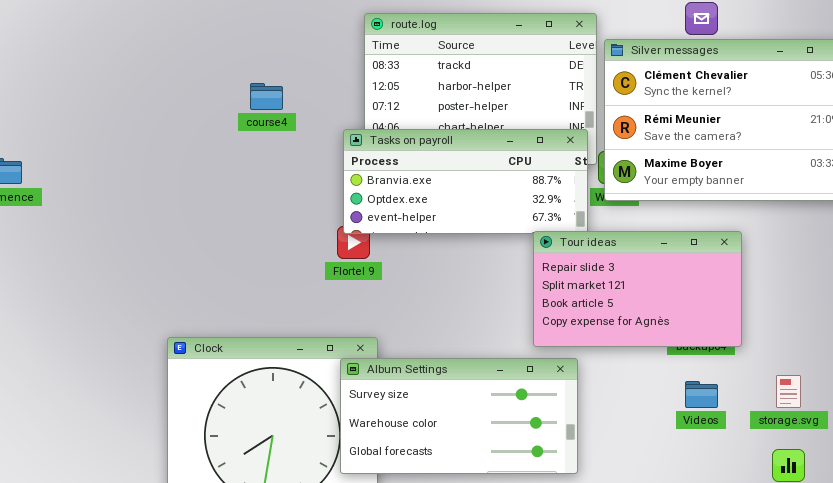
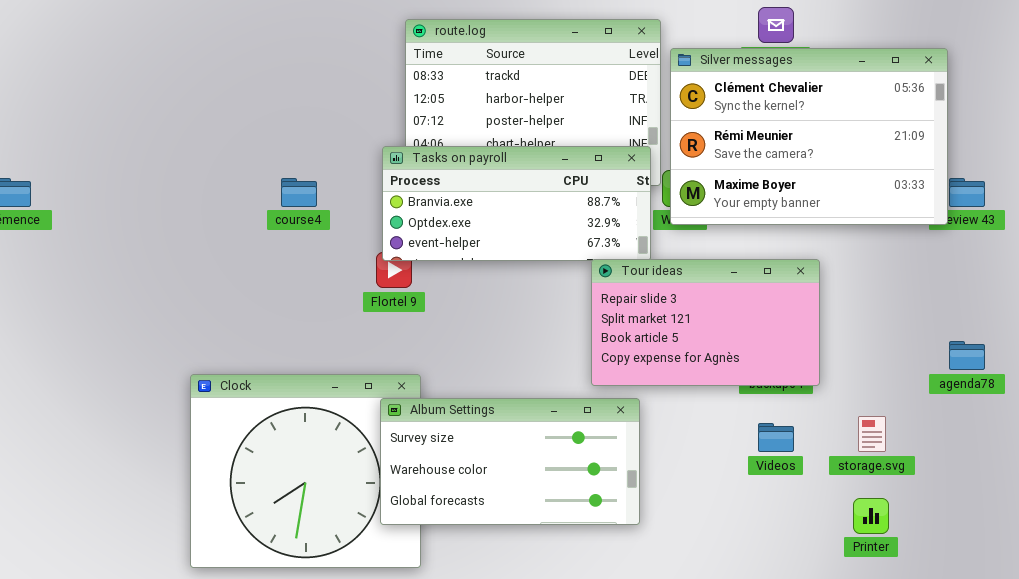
course4: [250,83,283,110] -> [281,178,317,207], moved

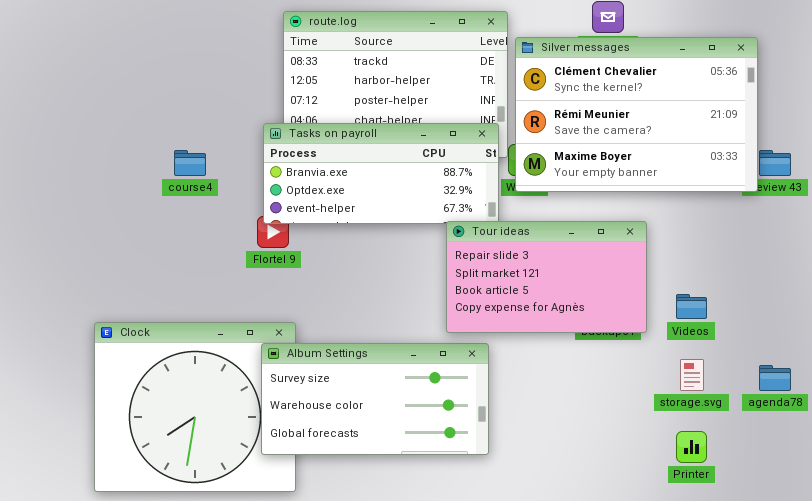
agenda78: [949,341,985,370] -> [759,365,791,391], moved
Videos: [758,423,794,452] -> [676,294,707,319], moved

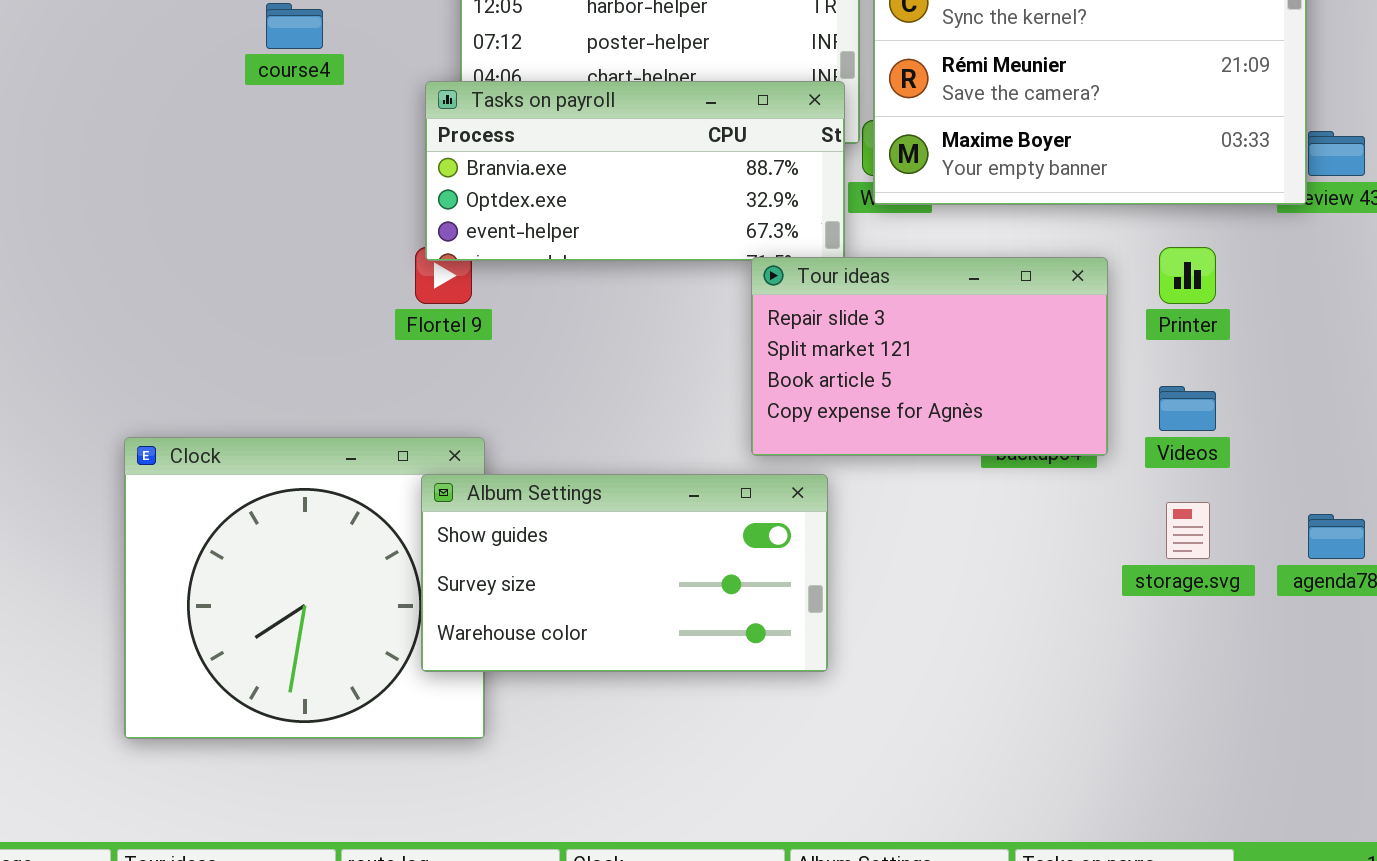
course4: [174,150,206,176] -> [266,3,323,49], moved
Album Settings: [261,343,489,455] -> [421,474,828,672], scrolled up 1 row
Printer: [676,431,707,463] -> [1159,247,1216,304], moved

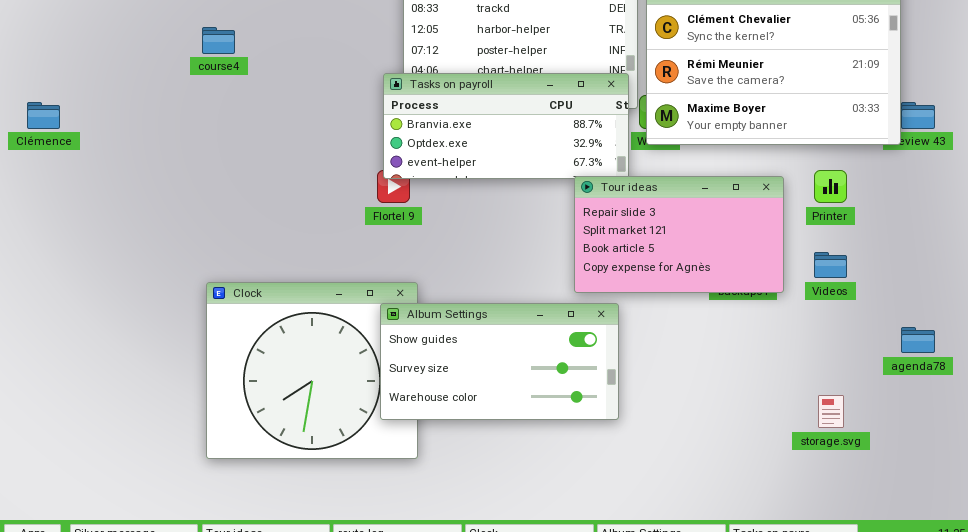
course4: [266,3,323,49] -> [202,27,235,54], moved
storage.svg: [1166,502,1210,559] -> [818,395,844,428], moved

